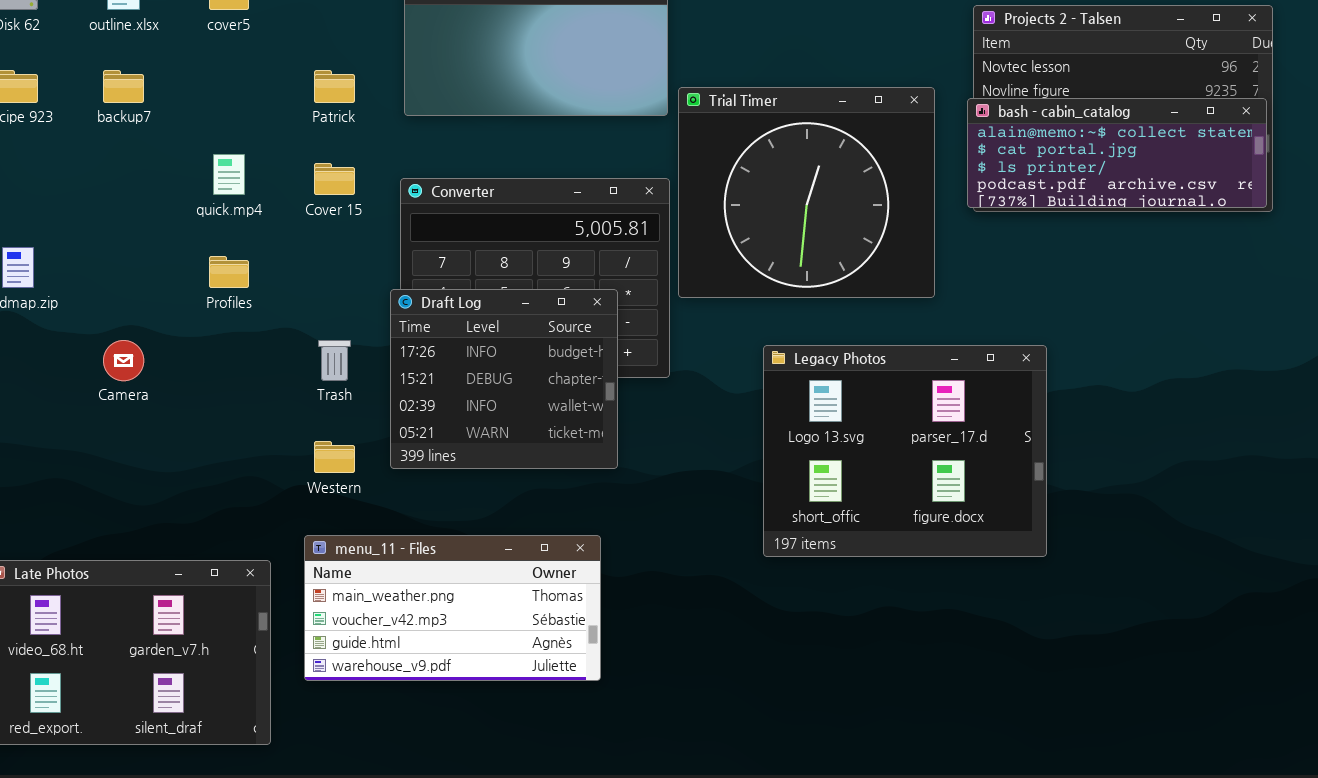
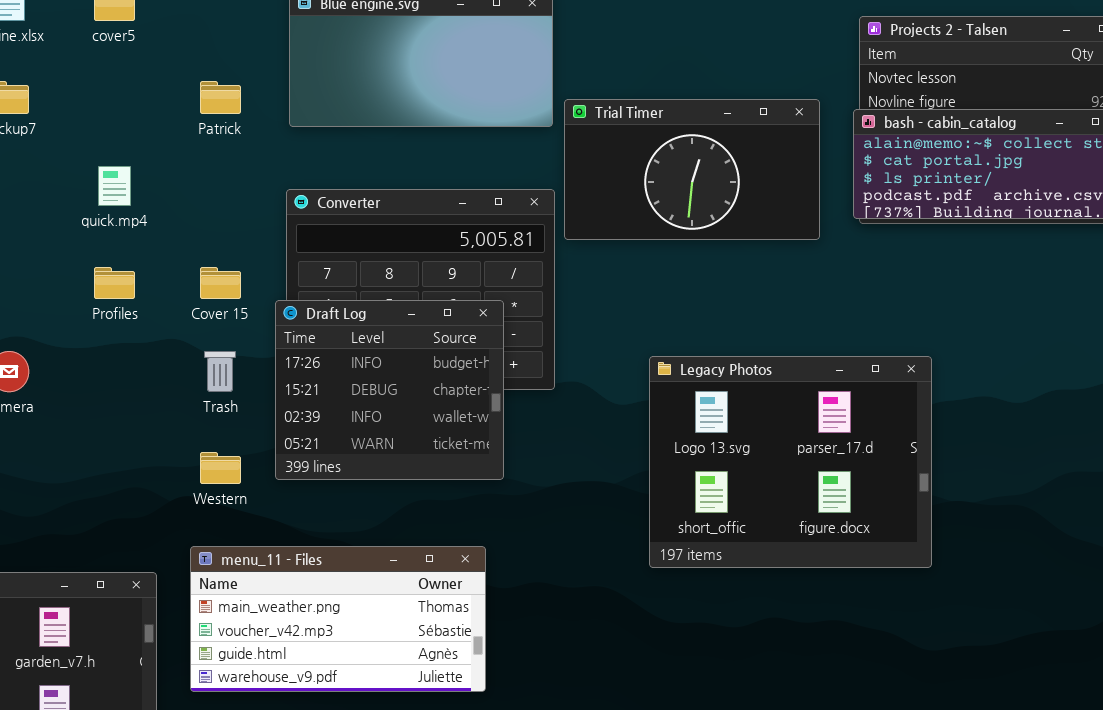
Trial Timer: [678,87,935,298] -> [564,99,820,240], resized
Cover 15: [314,163,355,195] -> [200,267,241,299], moved

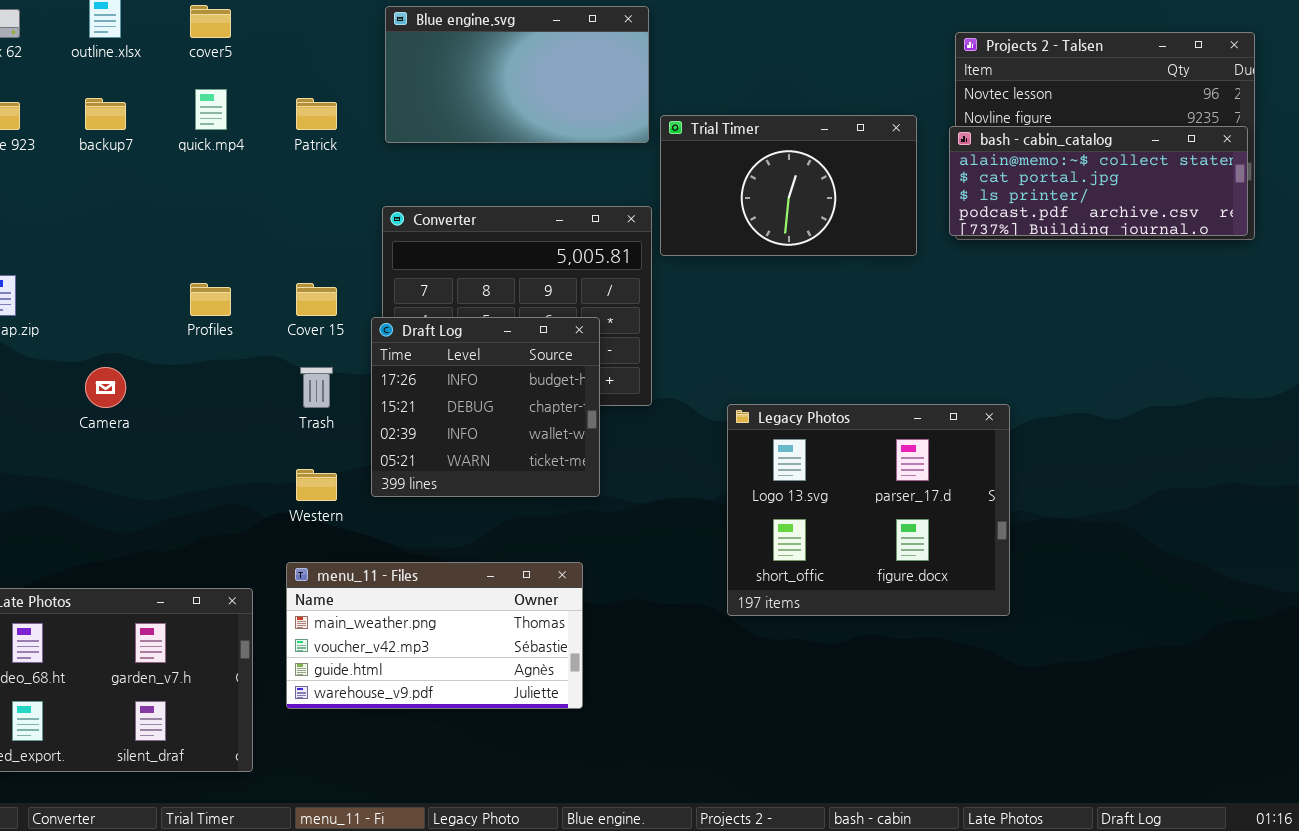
quick.mp4: [98,166,131,206] -> [195,89,227,130], moved
Legacy Photos: [649,356,932,568] -> [727,404,1010,616], moved

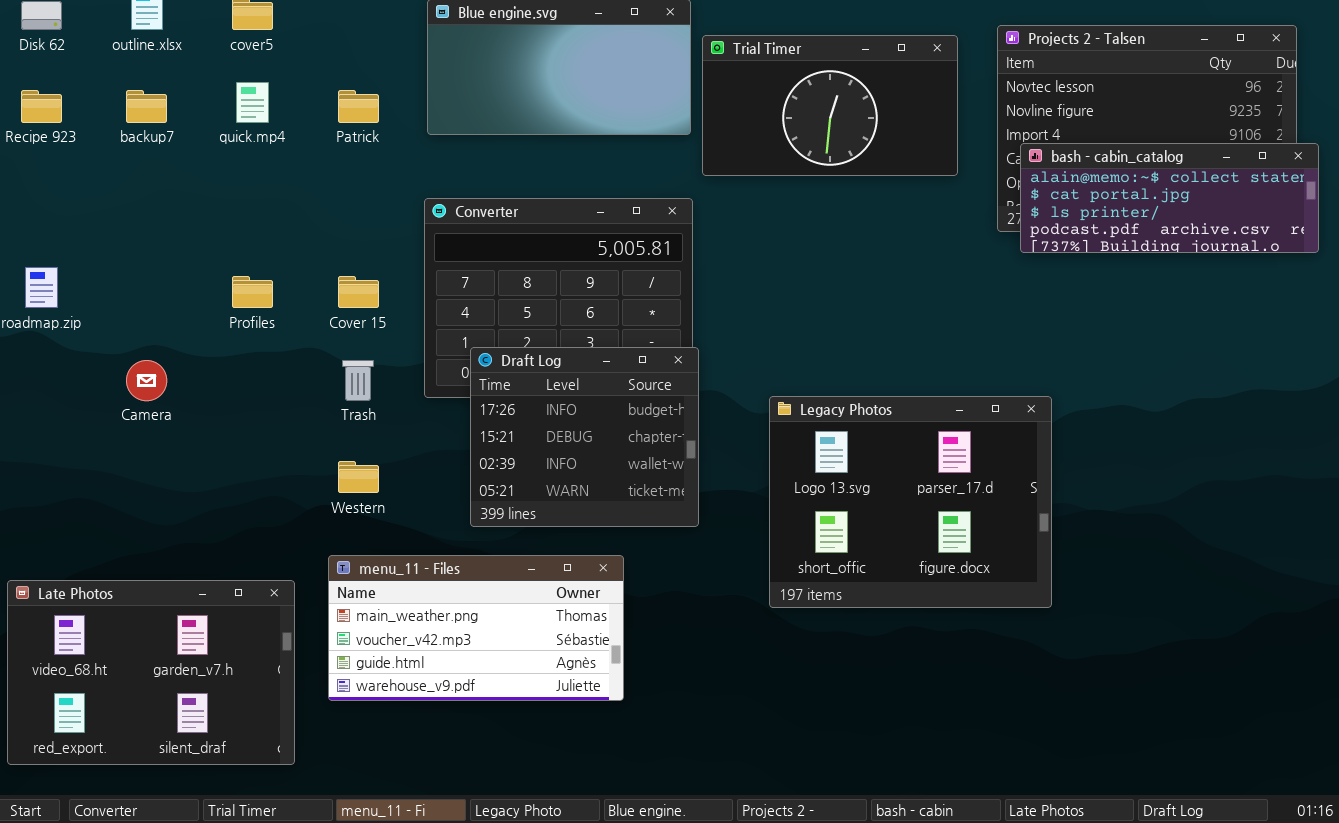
Trial Timer: [660,115,917,256] -> [702,35,958,176], moved
bash - cabin_catalog: [949,126,1248,236] -> [1020,143,1319,253], moved
Draft Log: [371,317,600,497] -> [470,347,699,527], moved

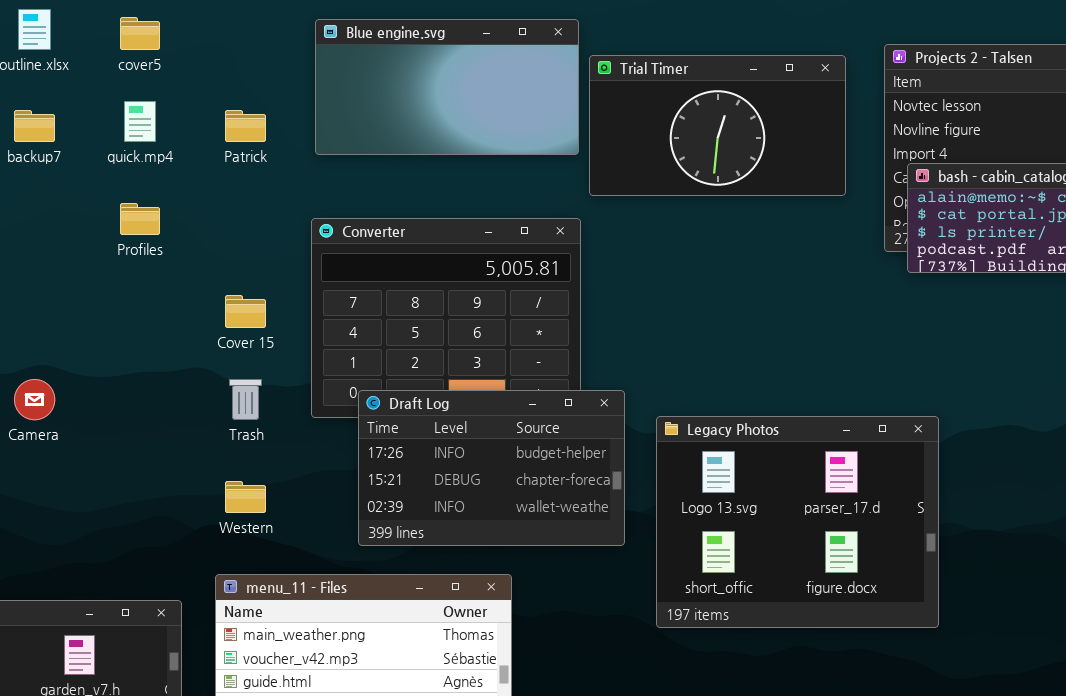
Profiles: [232,276,273,308] -> [120,203,160,235], moved
Draft Log: [470,347,699,527] -> [358,390,625,546], resized

